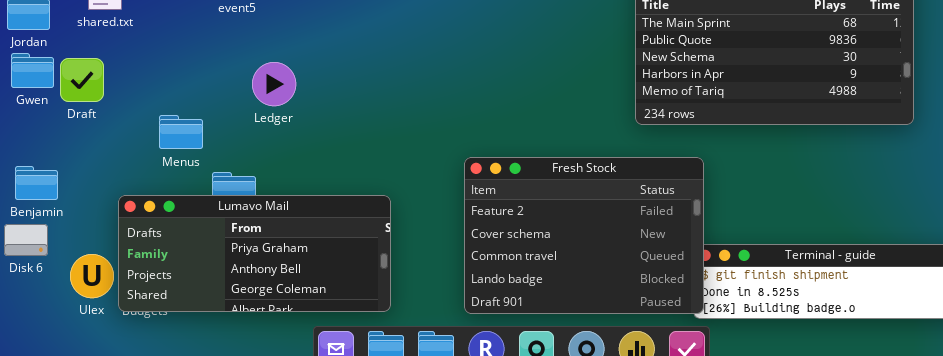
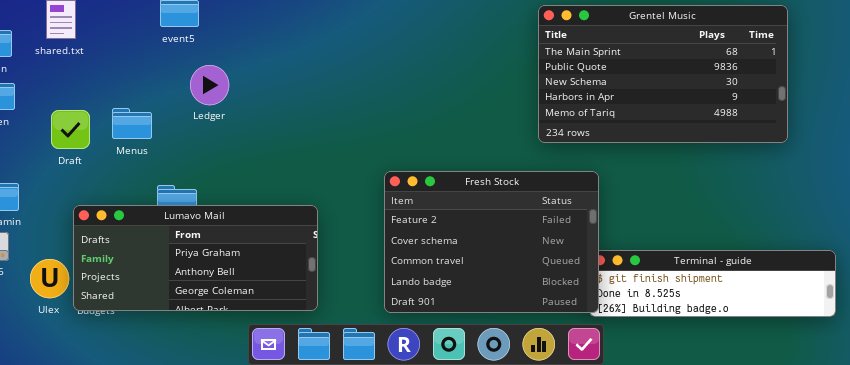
Draft: [60,58,104,102] -> [51,110,90,149], moved
Ledger: [252,62,296,106] -> [190,65,229,105], moved
Menus: [159,115,203,149] -> [112,108,152,139], moved

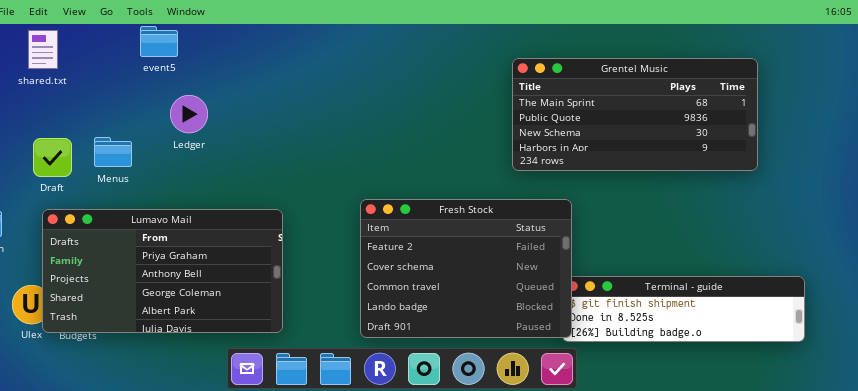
Grentel Music: [538,5,788,143] -> [512,58,758,171], resized
Lumavo Mail: [73,205,318,311] -> [42,209,283,333], moved, resized

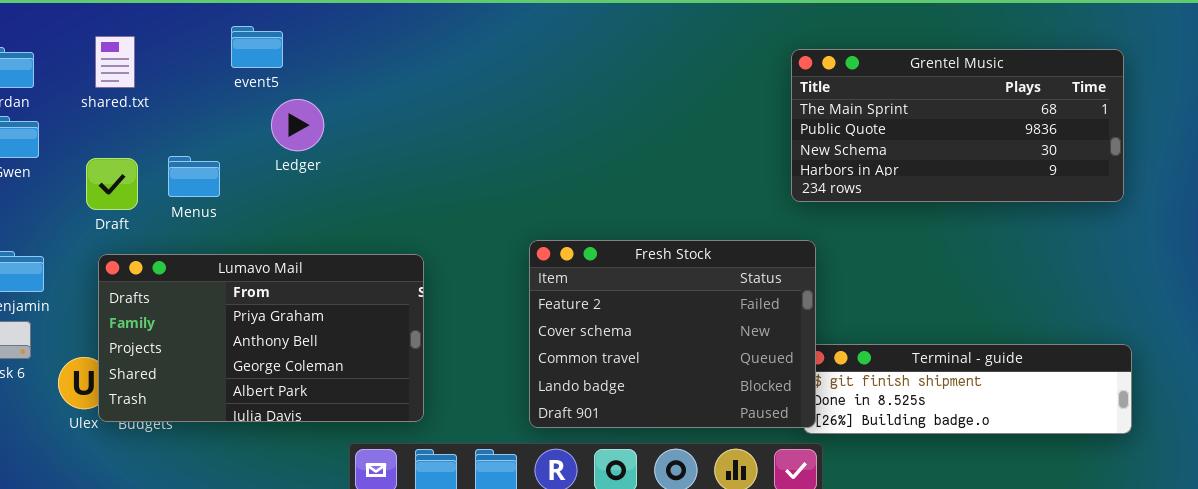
event5: [140,26,178,57] -> [231,26,283,68], moved
shared.txt: [28,30,58,69] -> [95,36,135,88], moved
Grentel Music: [512,58,758,171] -> [791,49,1124,202], moved

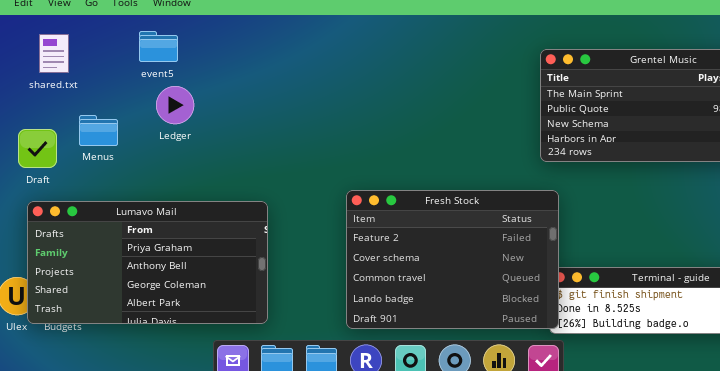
event5: [231,26,283,68] -> [139,31,178,62], moved
shared.txt: [95,36,135,88] -> [39,34,69,73], moved
Menus: [168,156,220,197] -> [79,115,118,146], moved

